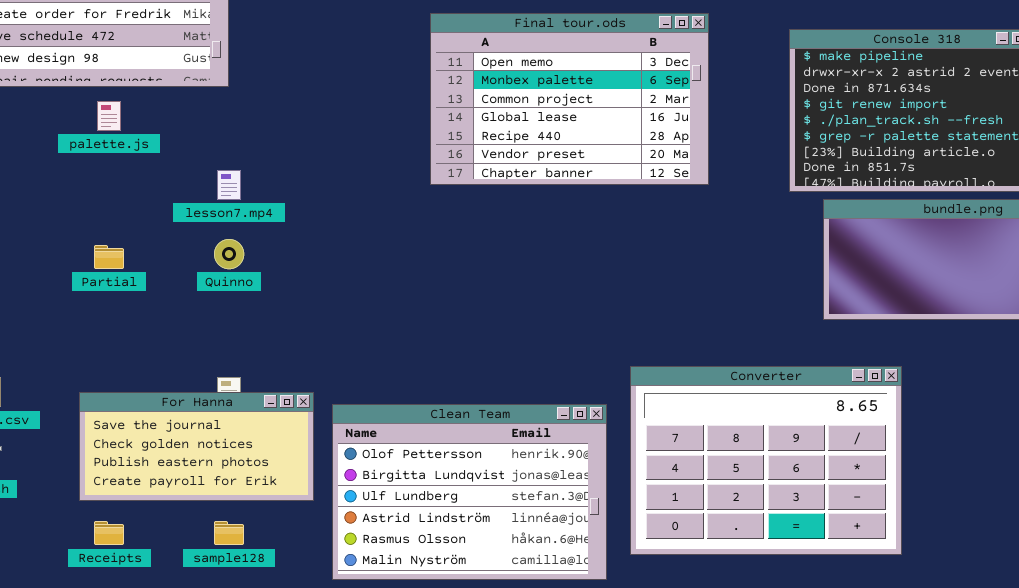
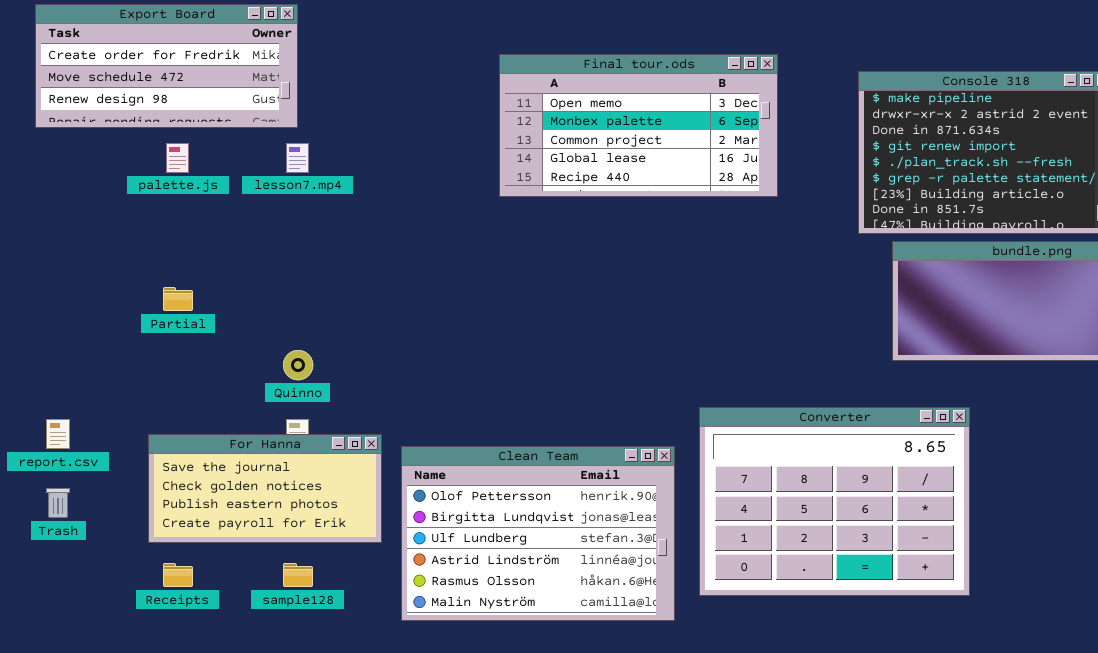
Final tour.ods: [430,13,709,185] -> [499,54,778,197], resized
lesson7.mp4: [217,170,241,200] -> [286,143,309,173], moved
Quinno: [214,239,244,269] -> [283,350,313,380], moved

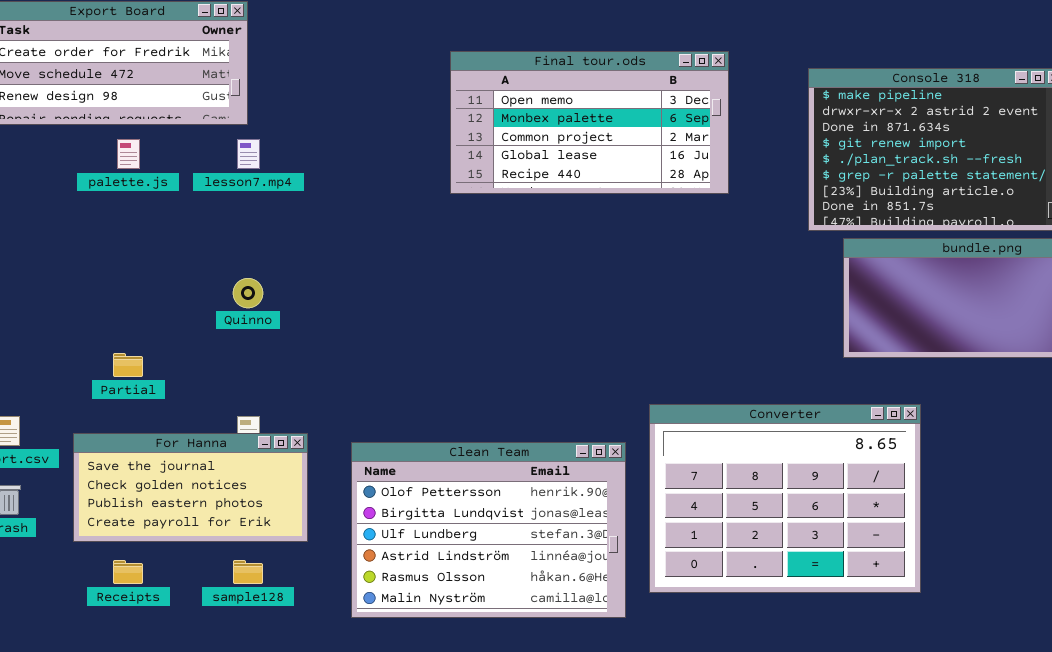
Partial: [163,287,193,311] -> [113,353,143,377], moved
Quinno: [283,350,313,380] -> [233,278,263,308], moved
For Hanna: [148,434,382,543] -> [73,433,308,542], moved

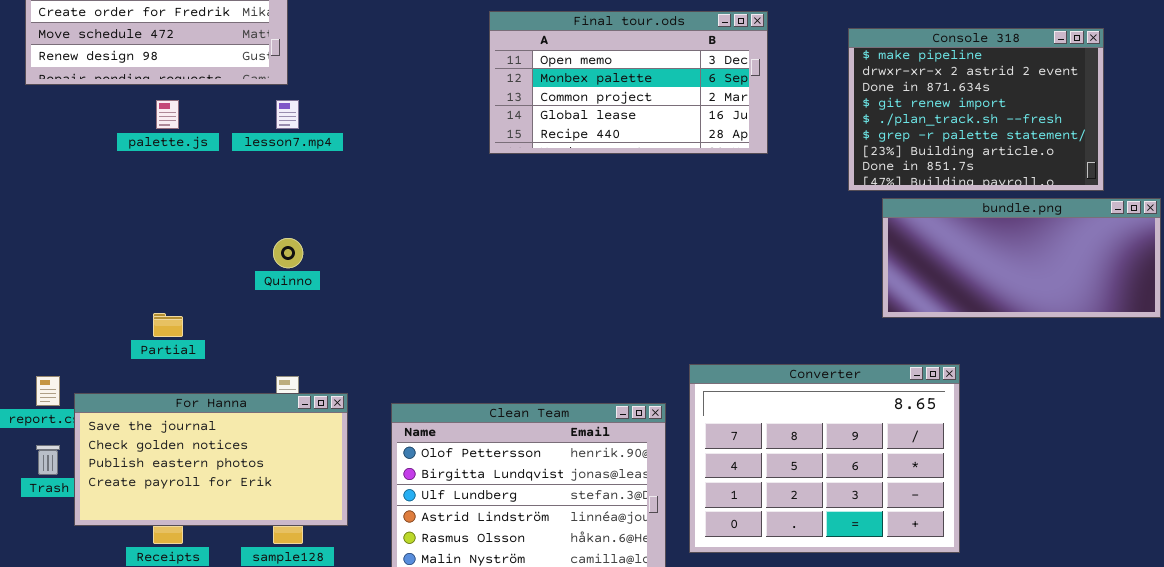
For Hanna: [73,433,308,542] -> [74,393,348,526], resized

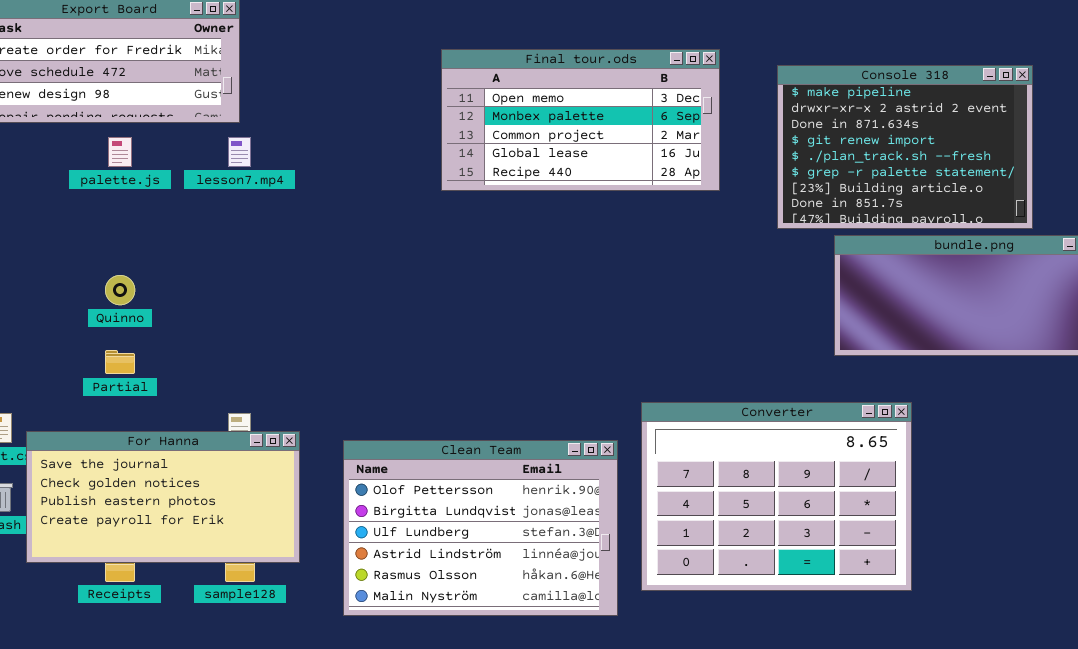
Console 318: [848,28,1104,191] -> [777,65,1033,229], moved
Quinno: [273,238,303,268] -> [105,275,135,305], moved

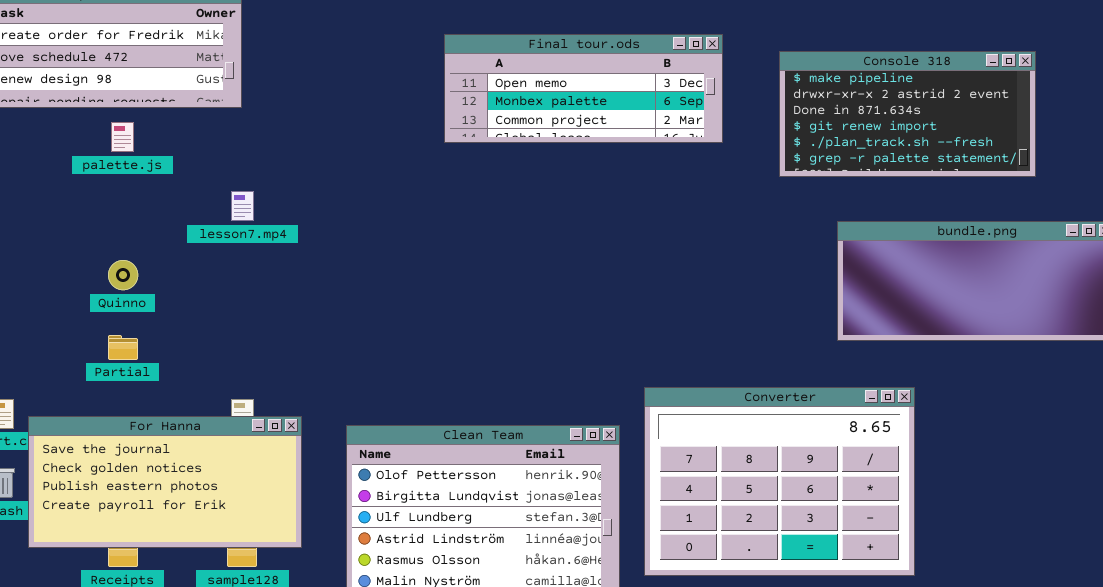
Final tour.ods: [441,49,720,191] -> [444,34,723,143], resized
Console 318: [777,65,1033,229] -> [779,51,1036,177], resized
lesson7.mp4: [228,137,251,167] -> [231,191,254,221], moved

